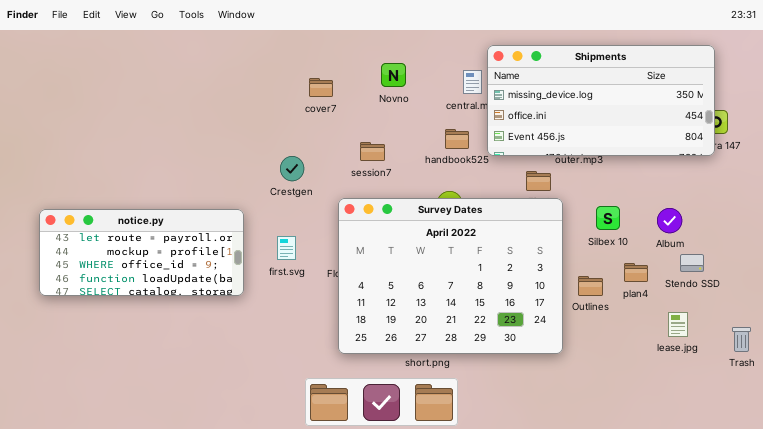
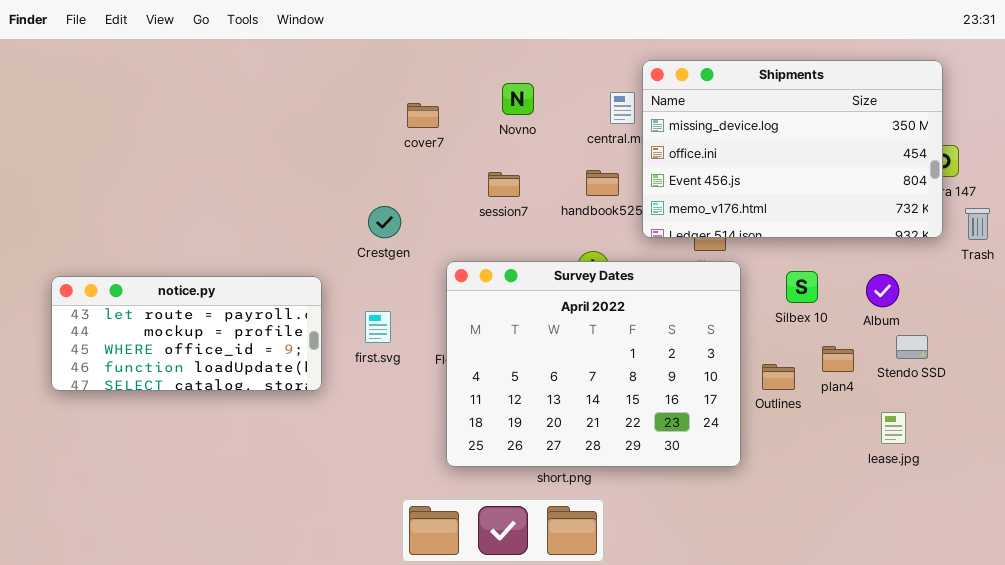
Shipments: [487,45,715,156] -> [642,60,943,238], resized
session7: [360,142,385,161] -> [488,172,520,197], moved
Trash: [732,327,751,352] -> [965,208,990,240], moved

